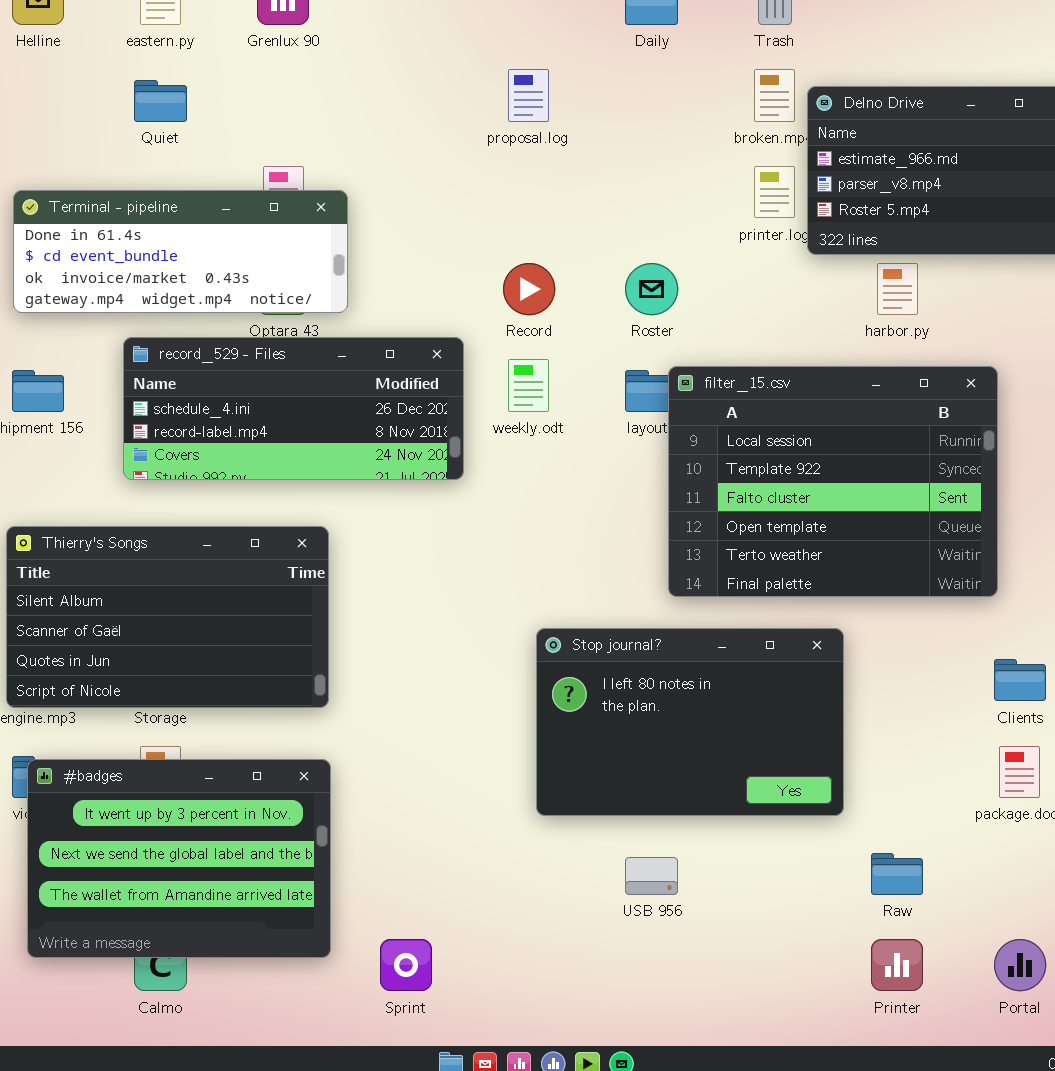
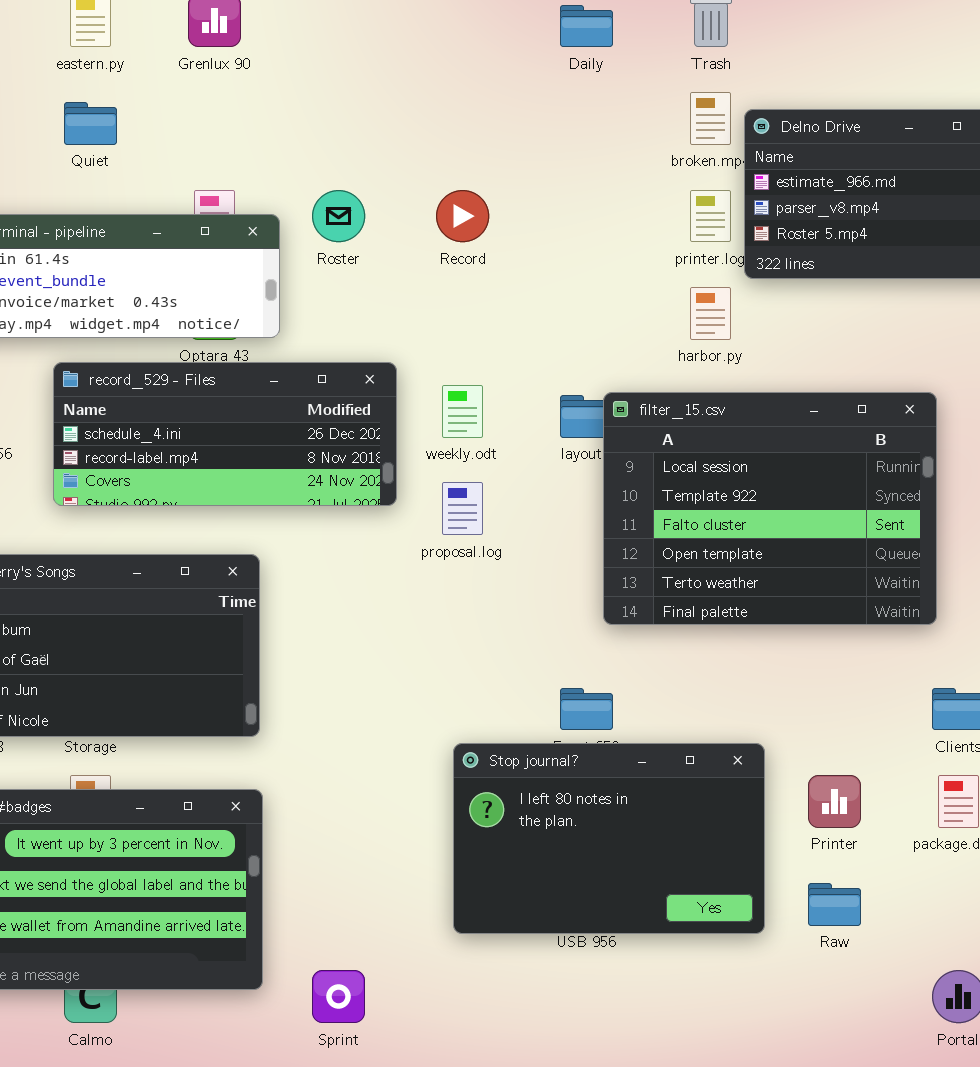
proposal.log: [508,69,549,122] -> [442,482,483,535], moved
Record: [503,263,555,315] -> [436,190,489,242], moved
Roster: [625,263,678,315] -> [312,190,365,242], moved
harbor.py: [877,263,918,315] -> [690,287,731,340], moved
Stop journal?: [536,628,844,816] -> [453,743,765,934], moved
Printer: [871,939,923,991] -> [808,775,861,828], moved

